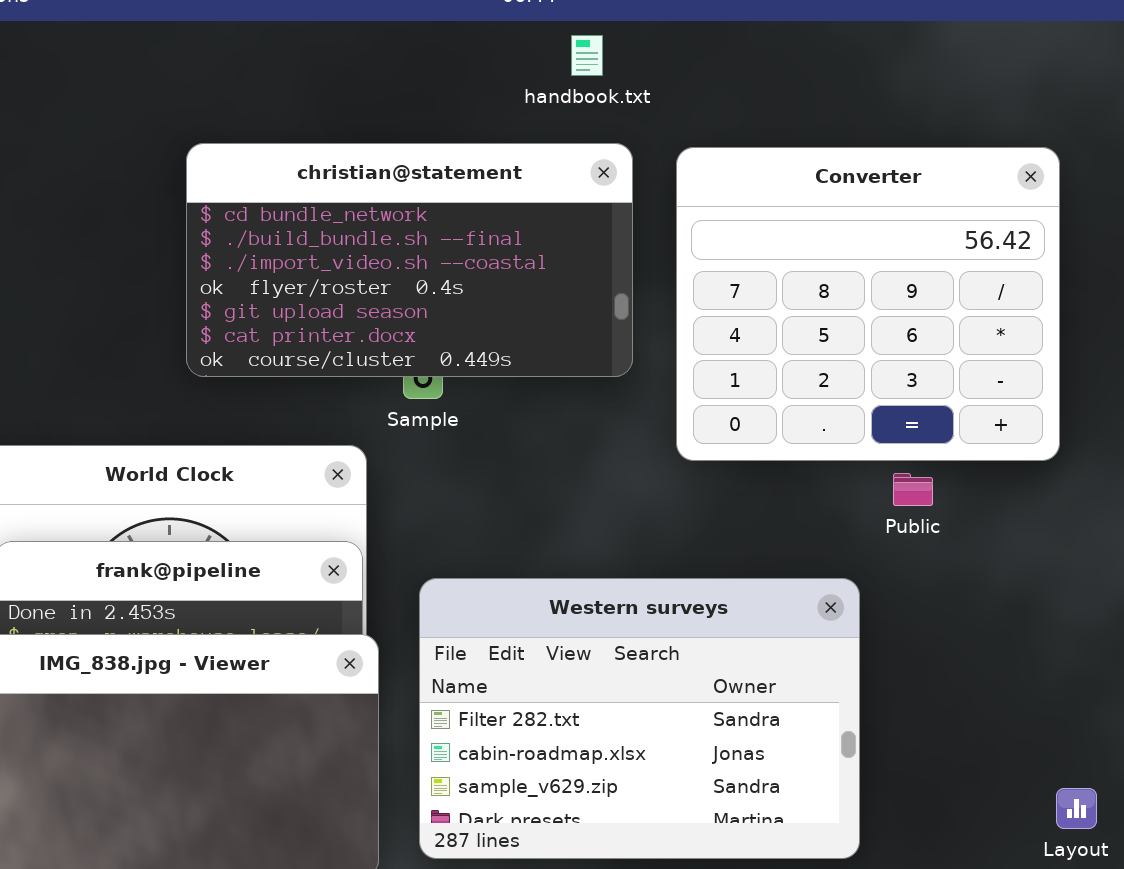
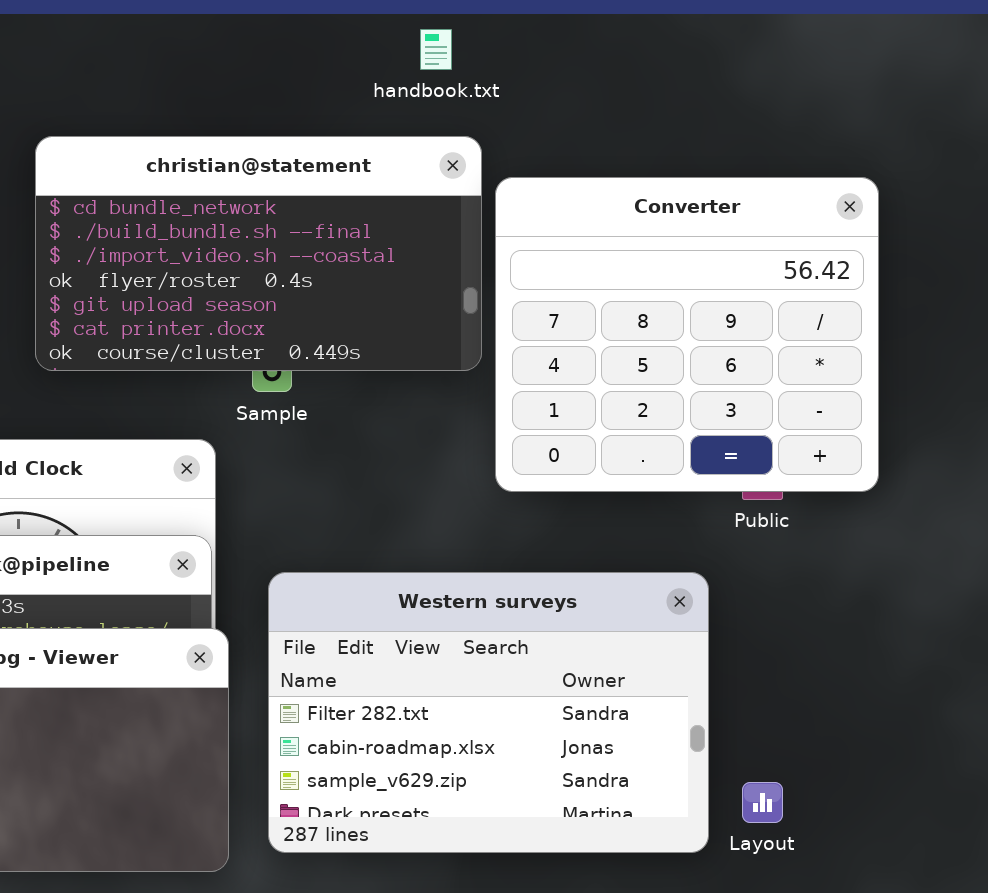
Converter: [676,147,1060,461] -> [495,177,879,492], moved
Layout: [1056,788,1097,829] -> [742,782,783,823], moved

